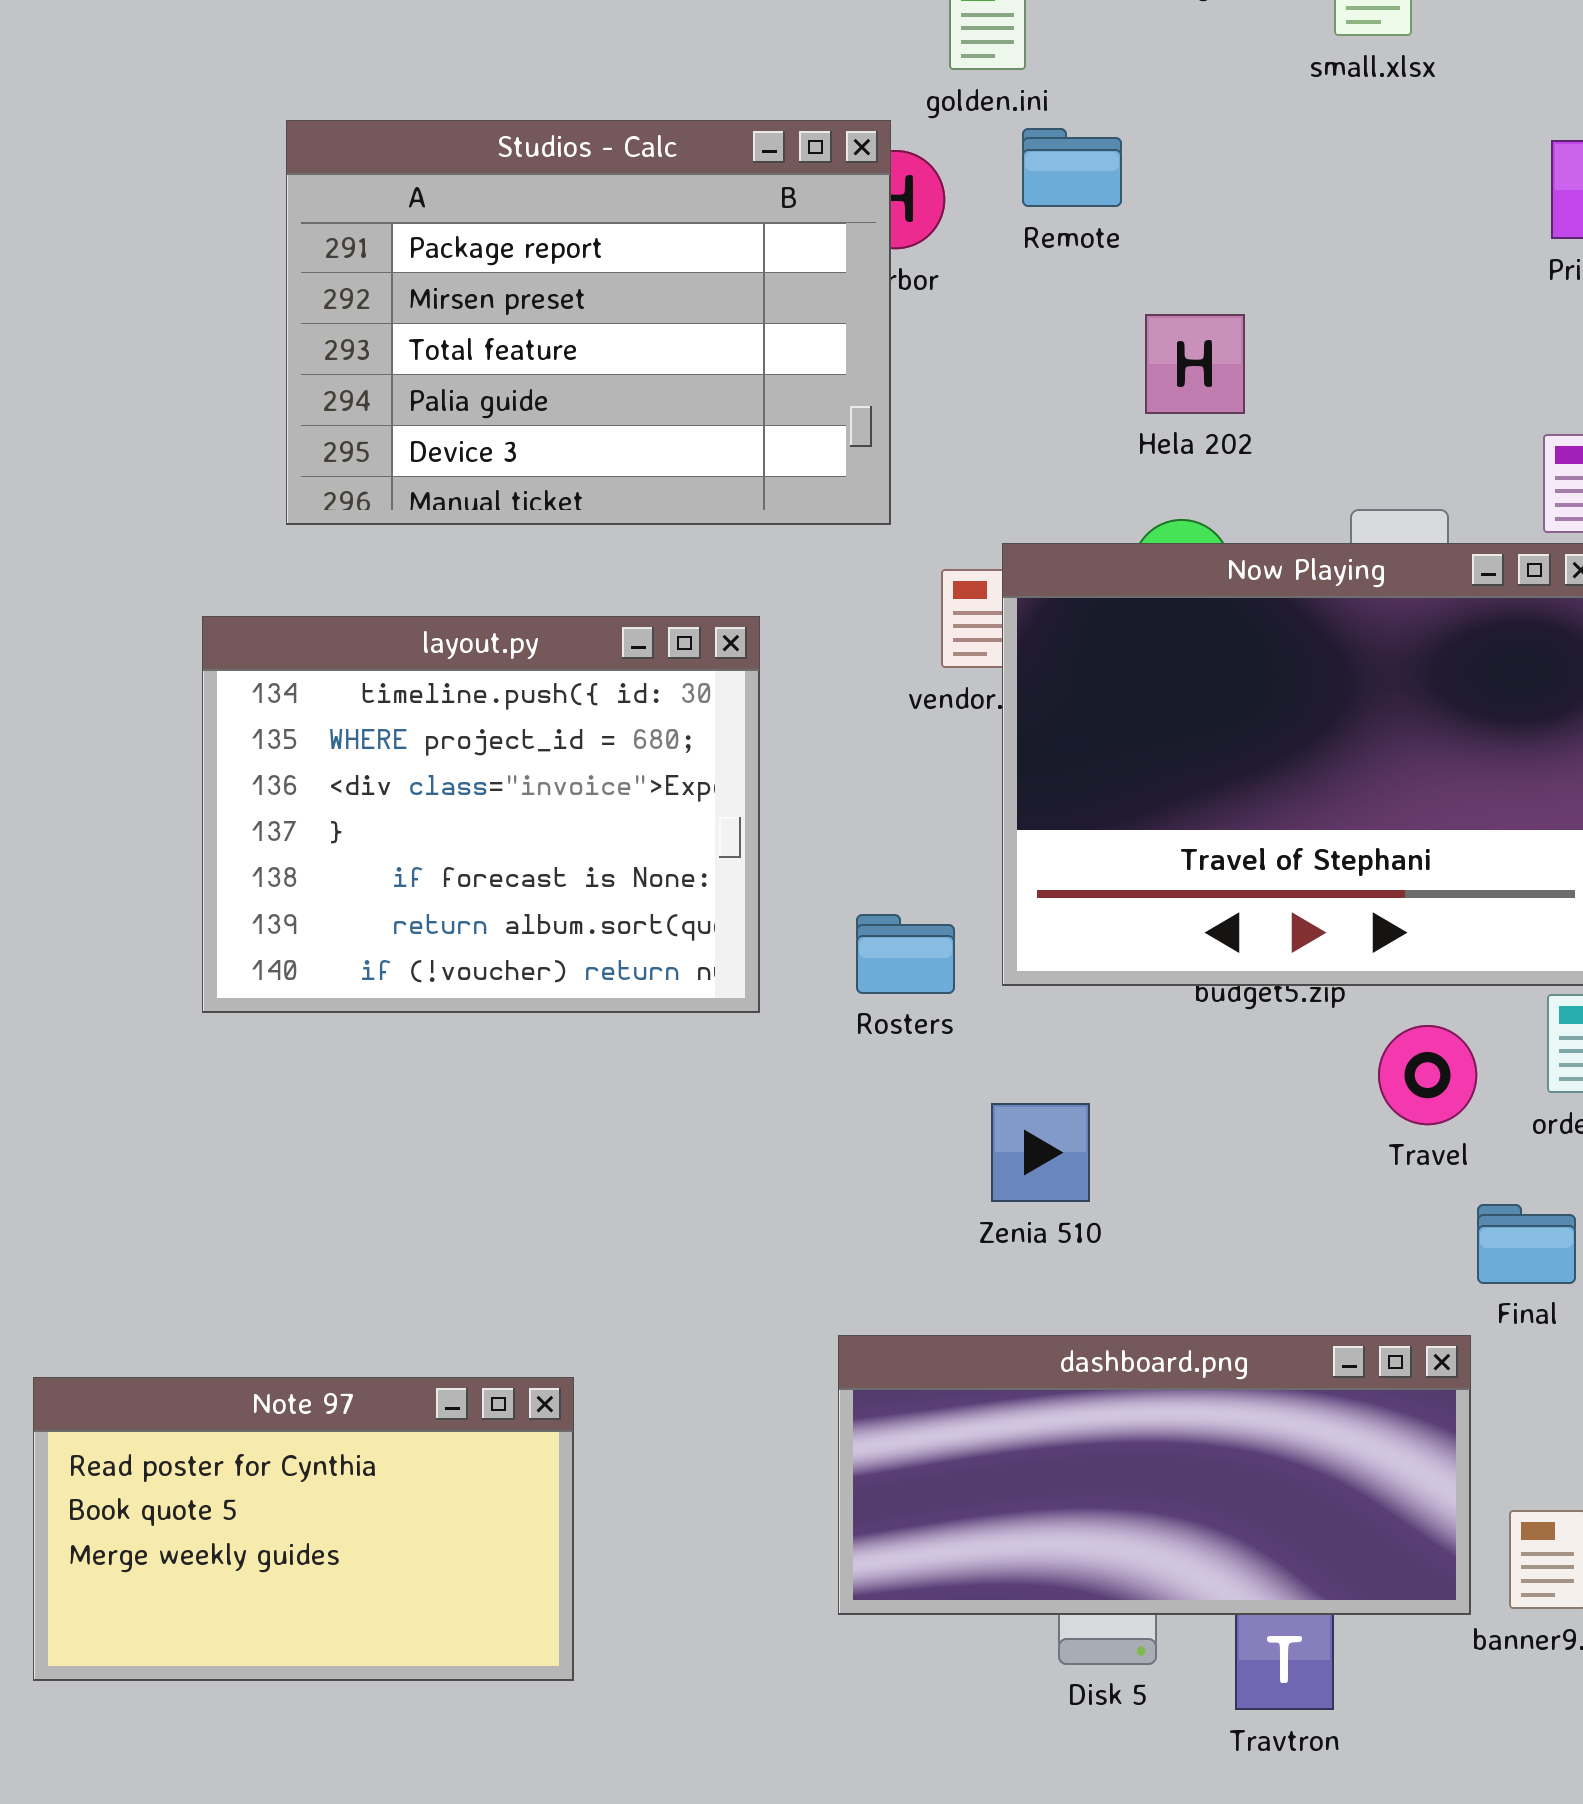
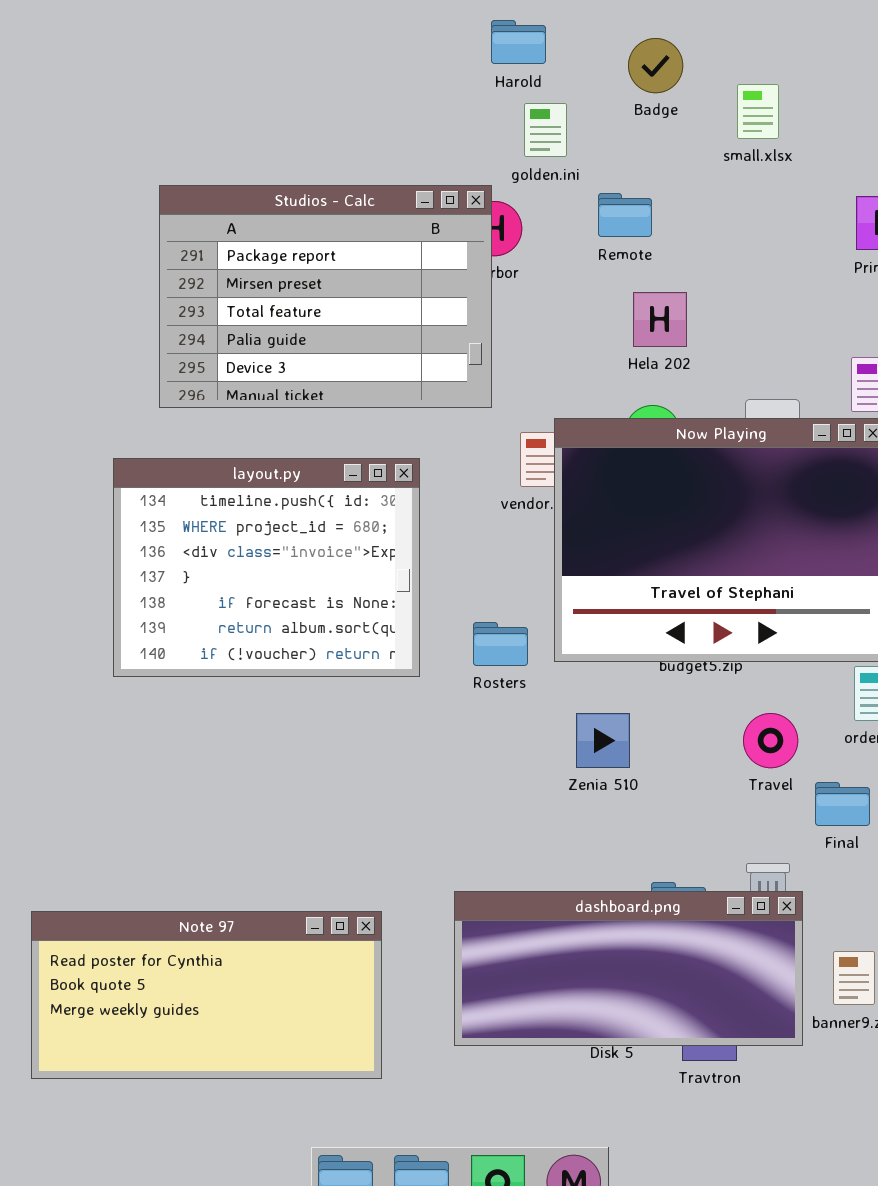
Remote: [1022,128,1122,207] -> [598,193,652,237], moved
Travel: [1378,1025,1477,1125] -> [743,713,798,768], moved
Zenia 510: [991,1103,1090,1202] -> [576,713,630,768], moved
dashboard.png: [838,1335,1471,1615] -> [454,891,803,1046], moved
Note 97: [33,1377,574,1681] -> [31,911,382,1079], moved, resized

